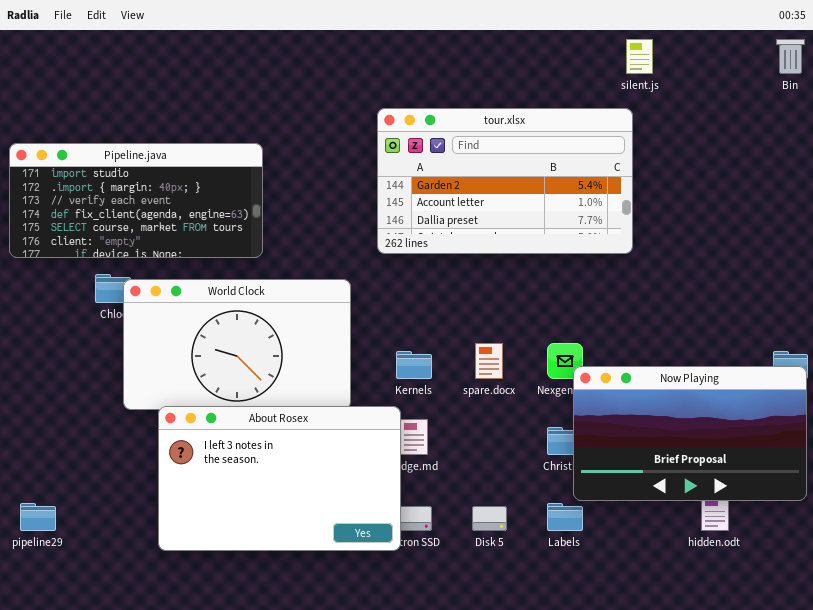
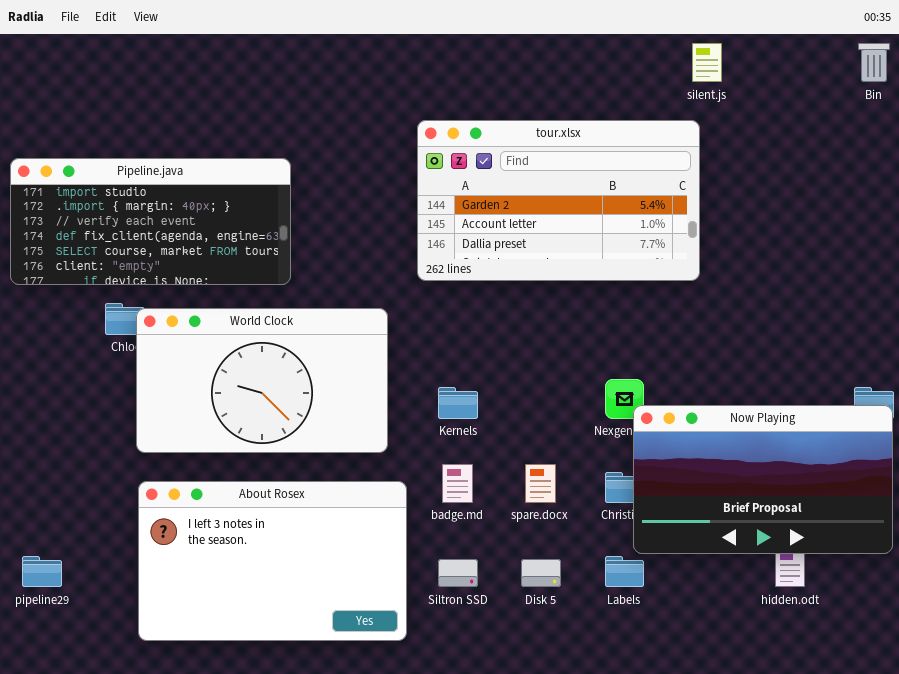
spare.docx: [475,343,503,379] -> [525,464,556,503], moved
About Rosex: [158,406,401,551] -> [138,481,407,641], moved

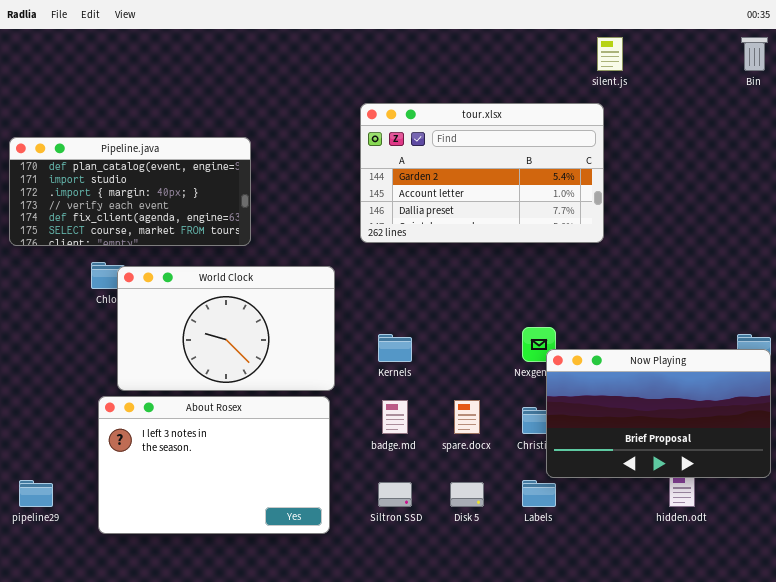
Pipeline.java: [10,158,291,285] -> [9,137,251,246], scrolled up 1 row
About Rosex: [138,481,407,641] -> [98,396,330,534], moved

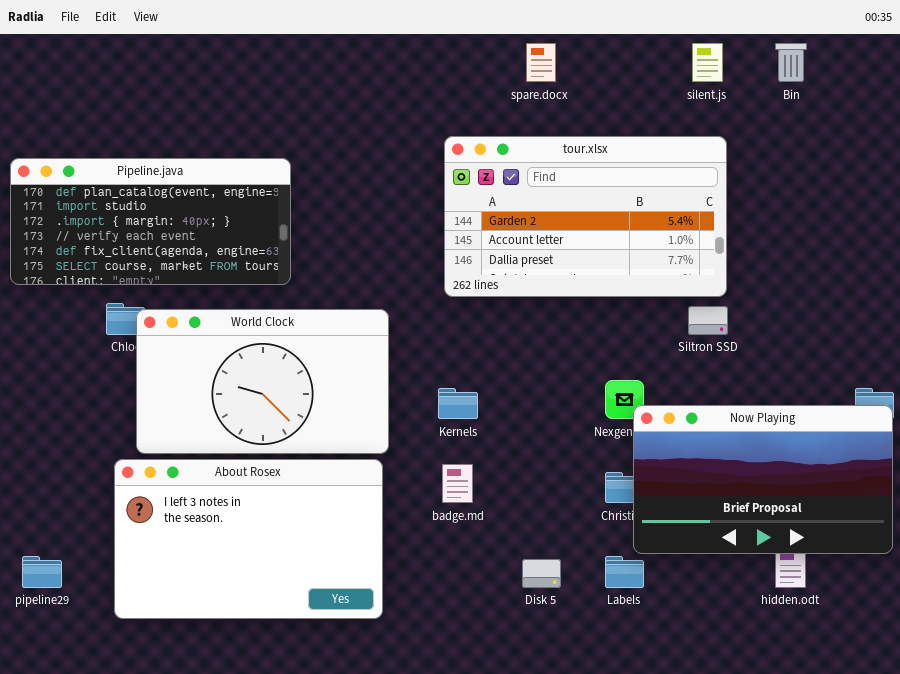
Bin: [741,37,768,71] -> [775,43,807,82], moved
tour.xlsx: [360,103,604,243] -> [444,136,727,297], moved
spare.docx: [454,400,480,434] -> [526,43,556,82], moved
Siltron SSD: [378,482,412,507] -> [688,306,728,335], moved

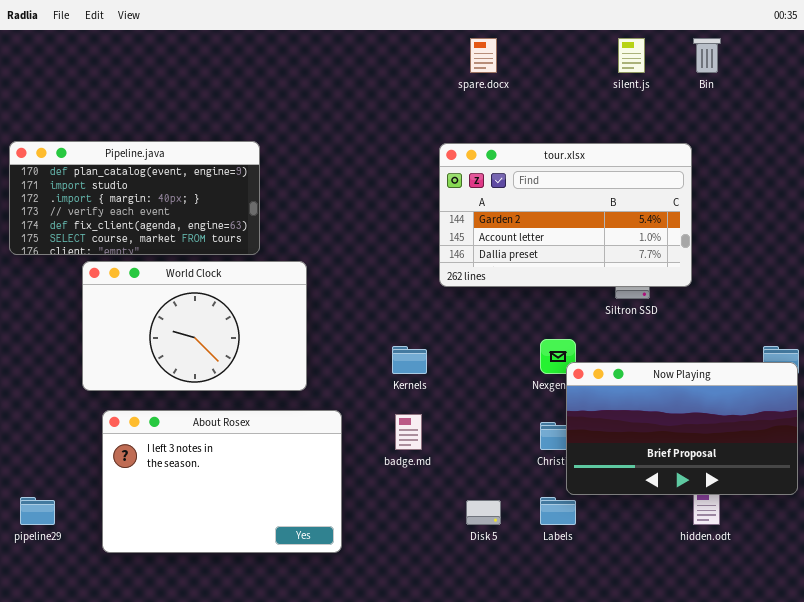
tour.xlsx: [444,136,727,297] -> [439,143,692,287], moved
World Clock: [136,309,389,454] -> [82,261,307,391], moved

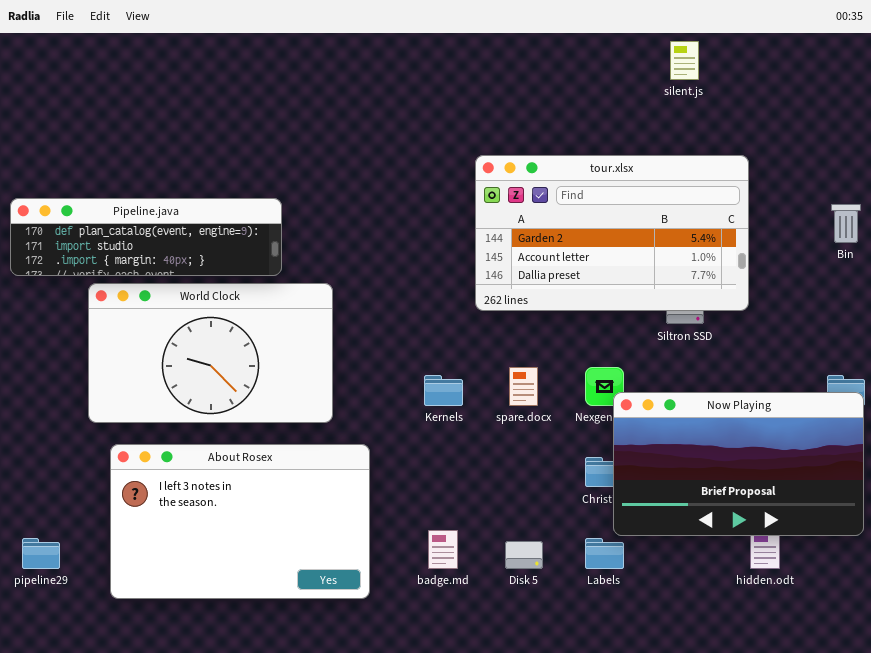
spare.docx: [470,38,497,73] -> [509,367,538,406], moved
Bin: [693,38,721,73] -> [831,204,861,243], moved
Pipeline.java: [9,141,260,255] -> [10,198,282,276], resized
badge.md: [395,414,422,450] -> [428,530,458,569], moved

